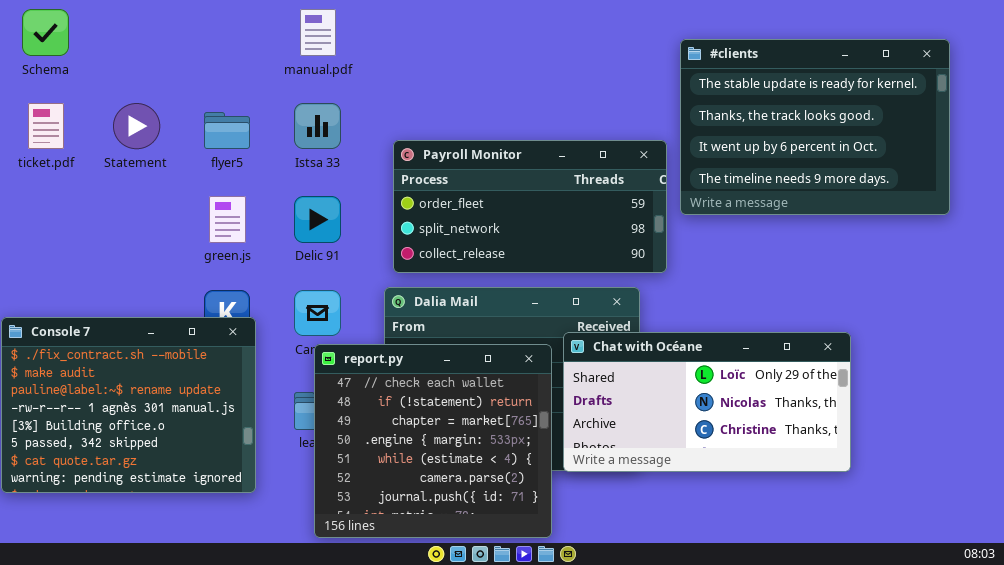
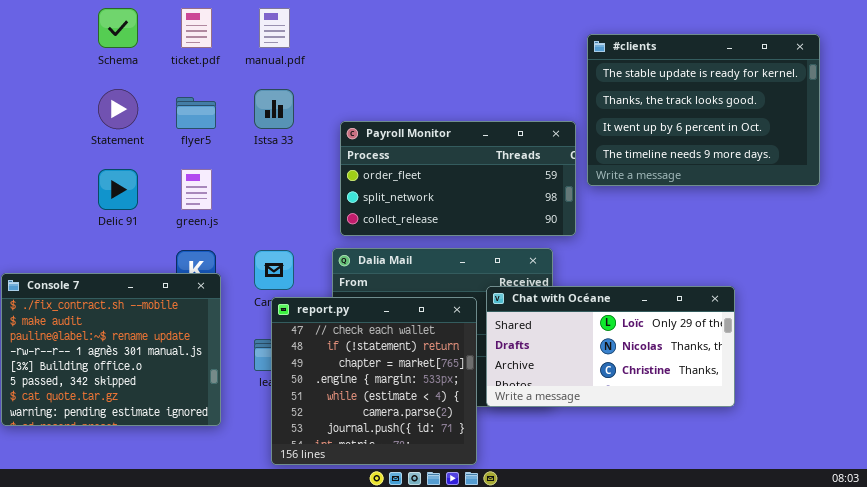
Schema: [22,9,69,56] -> [98,8,138,48], moved
ticket.pdf: [28,103,64,149] -> [181,8,212,48], moved
Delic 91: [294,196,341,243] -> [98,169,138,210], moved

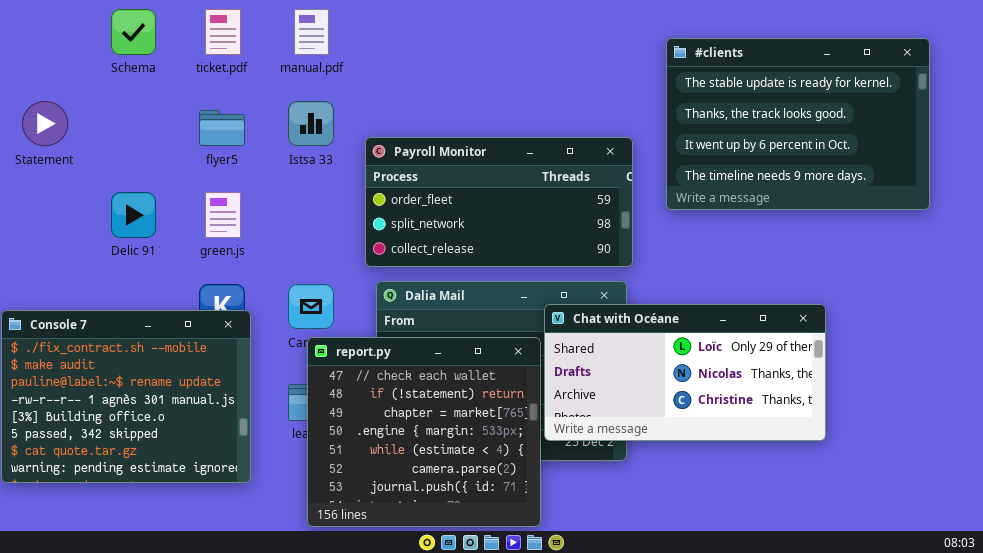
Statement: [98,89,138,129] -> [22,101,68,146], moved
Payroll Monitor: [340,121,576,236] -> [365,137,633,267], moved
Chat with Océane: [486,286,735,407] -> [544,304,826,441], moved

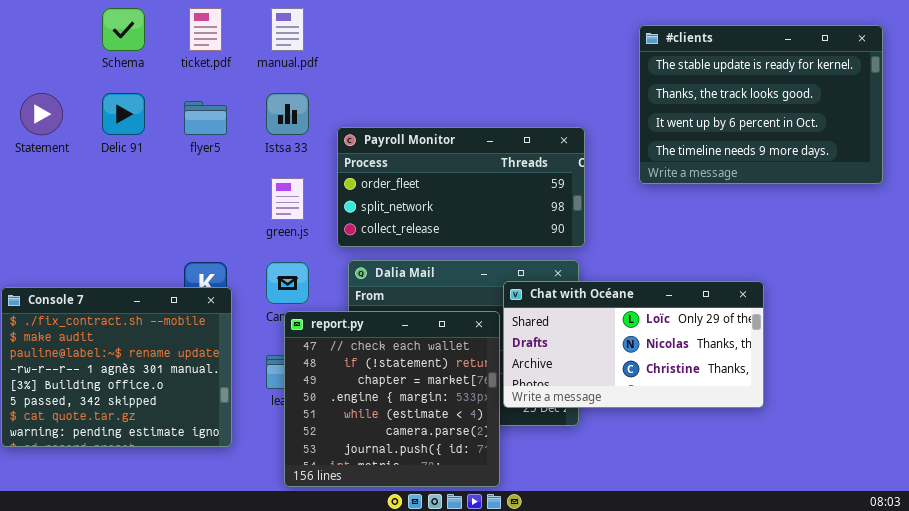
#clients: [666,38,930,210] -> [639,25,883,184], moved
Delic 91: [111,192,156,238] -> [102,93,145,135], moved
green.js: [205,192,241,238] -> [271,178,304,220], moved

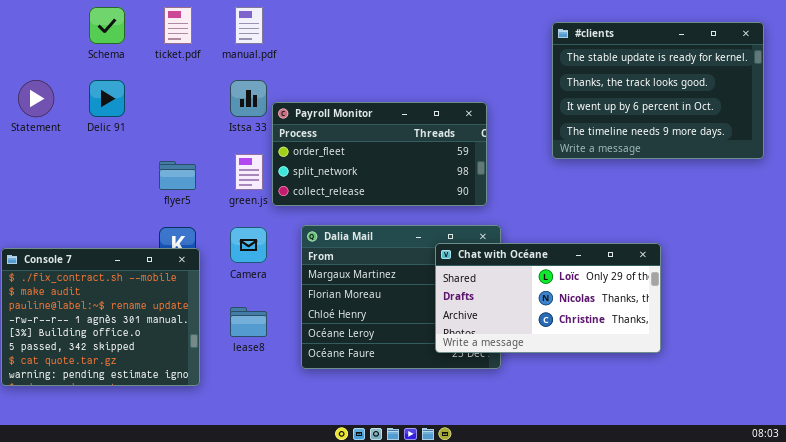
flyer5: [184,101,227,135] -> [159,161,196,190], moved
Payroll Monitor: [337,127,585,247] -> [272,102,487,206], moved
report.py: [284,311,500,487] -> none, closed

